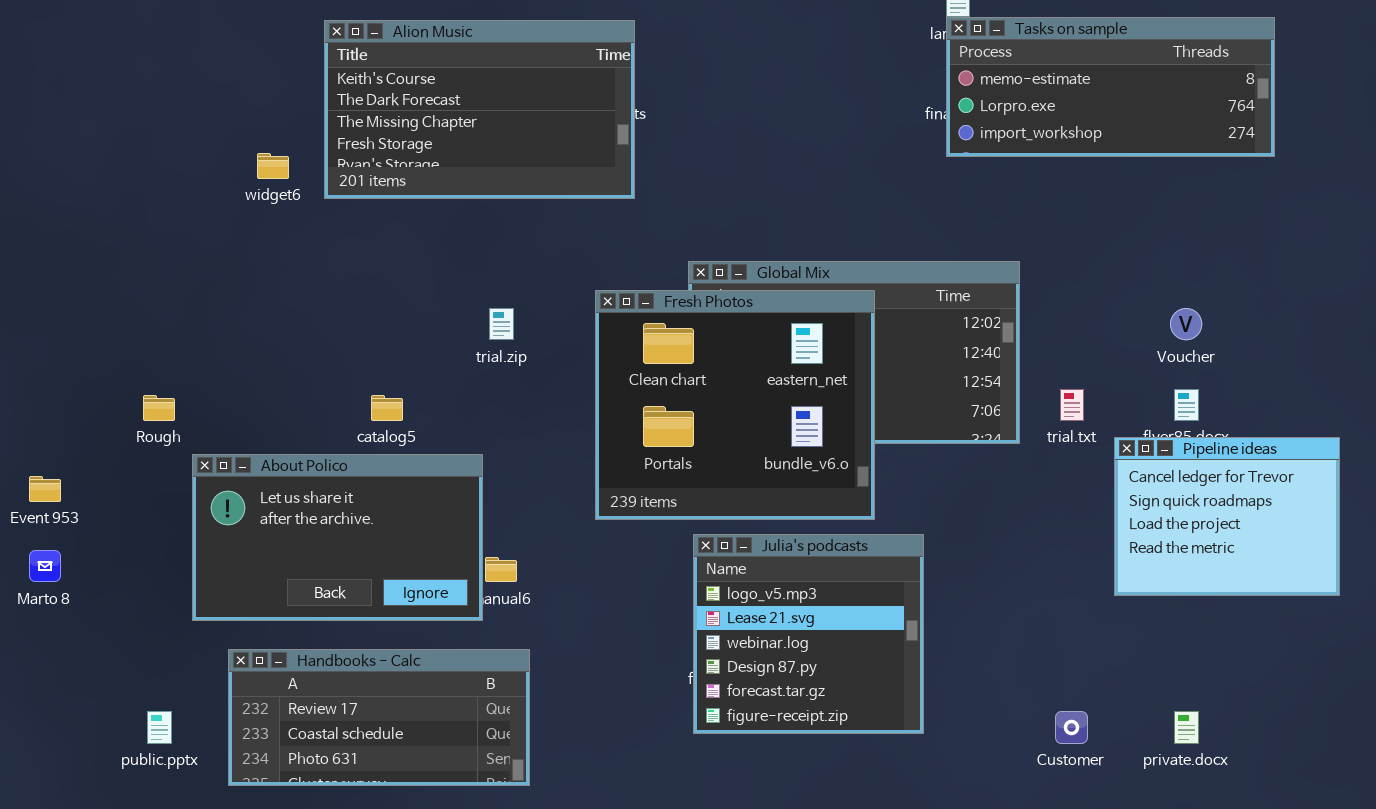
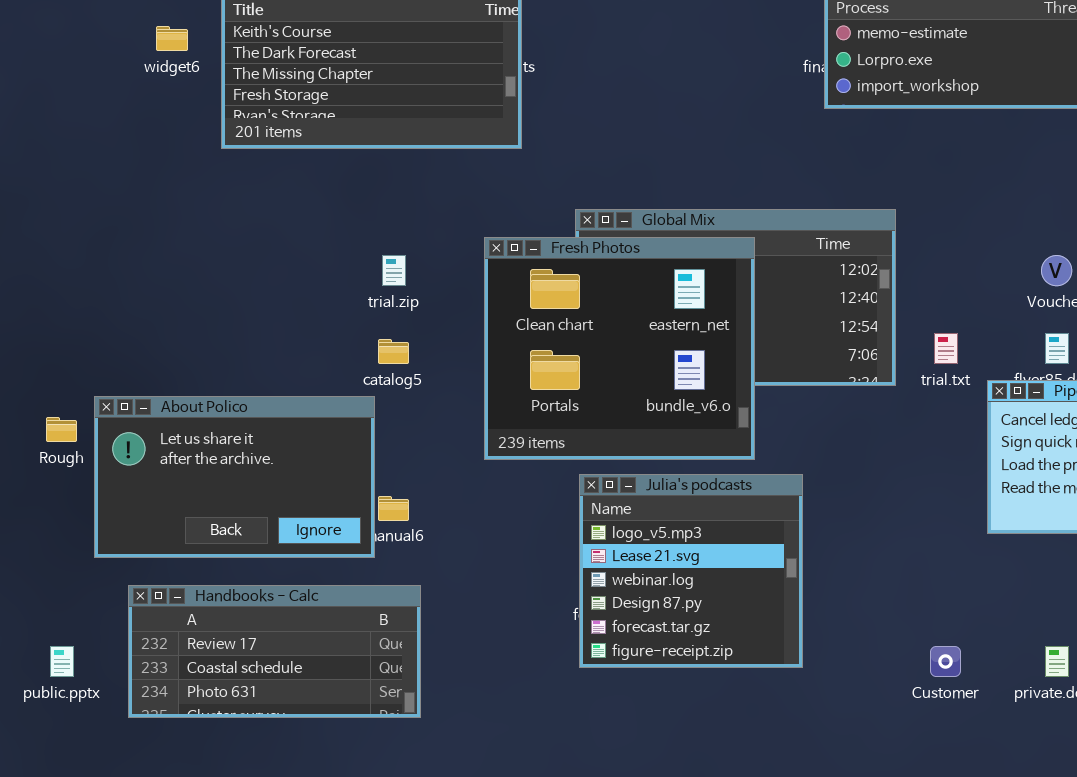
widget6: [257,153,289,179] -> [156,26,188,51], moved
Rough: [143,395,175,421] -> [46,417,77,442], moved
catalog5: [371,395,403,421] -> [378,339,409,364], moved

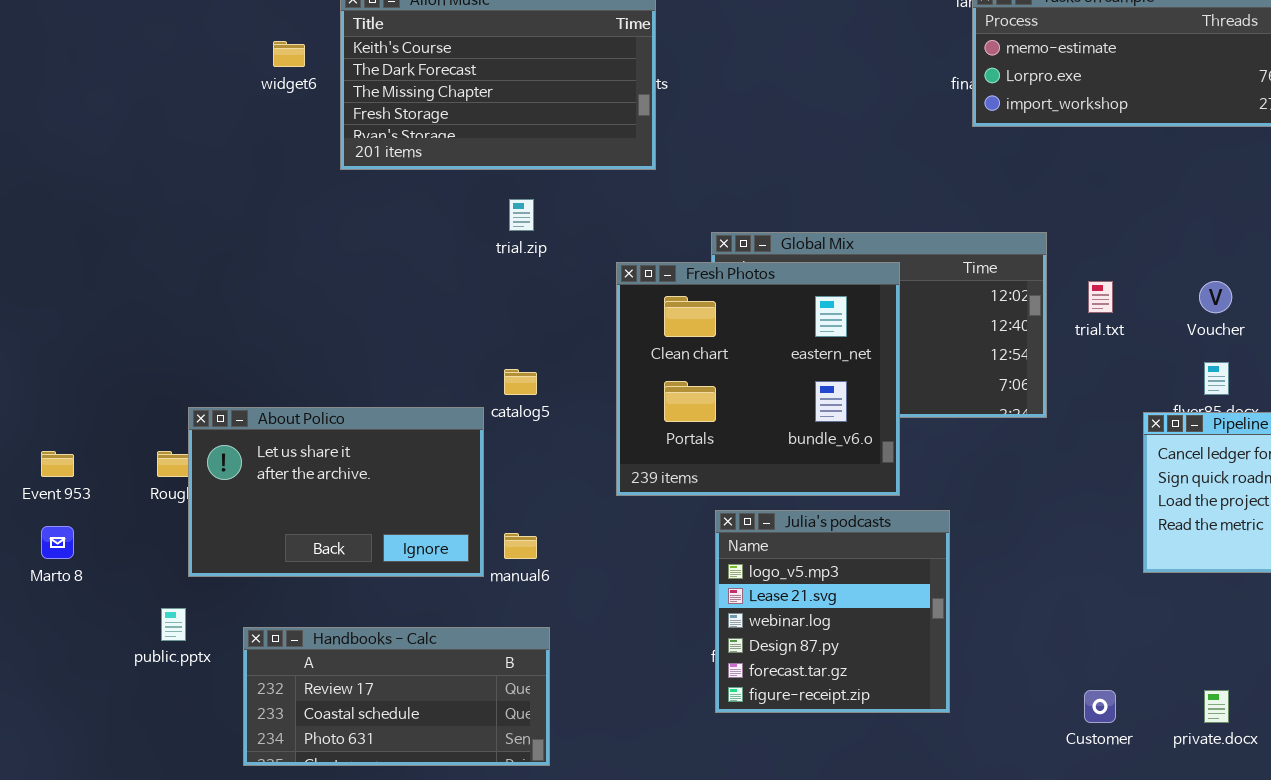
trial.zip: [382,255,406,286] -> [509,199,534,231], moved
trial.txt: [934,333,958,364] -> [1088,281,1113,313], moved
About Polico: [94,396,375,558] -> [188,407,484,577], moved
public.pptx: [50,646,74,677] -> [161,608,186,641], moved

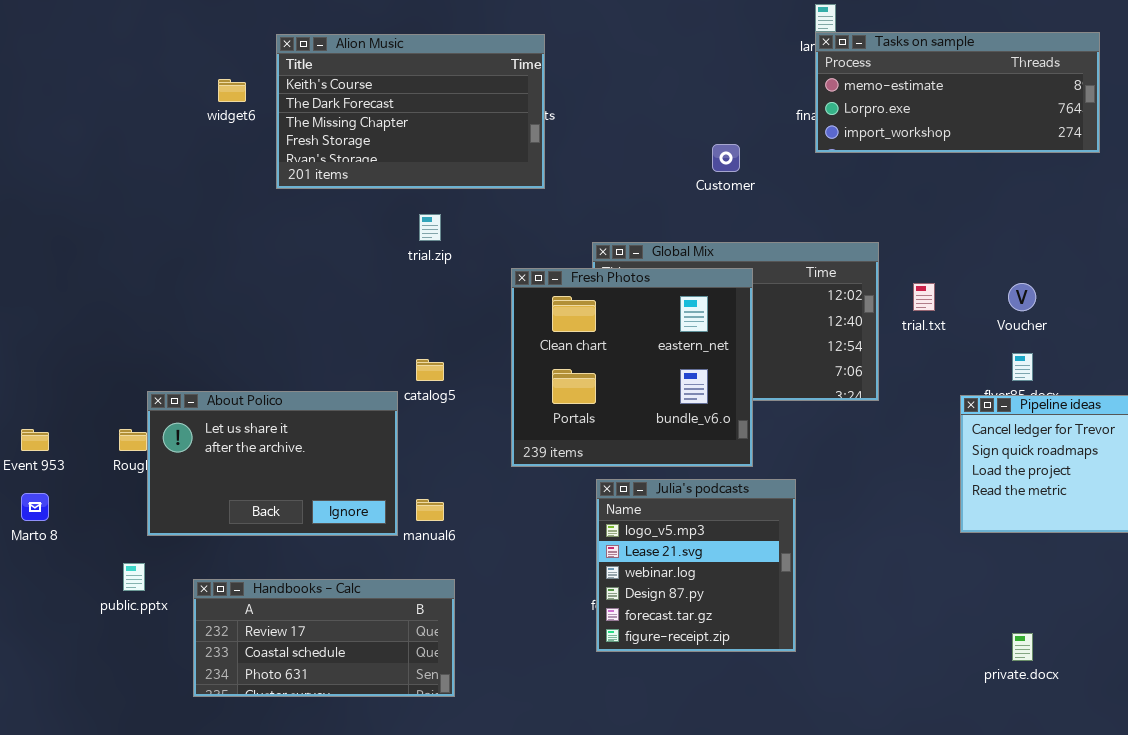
Customer: [1084,690,1116,723] -> [712,144,740,172], moved

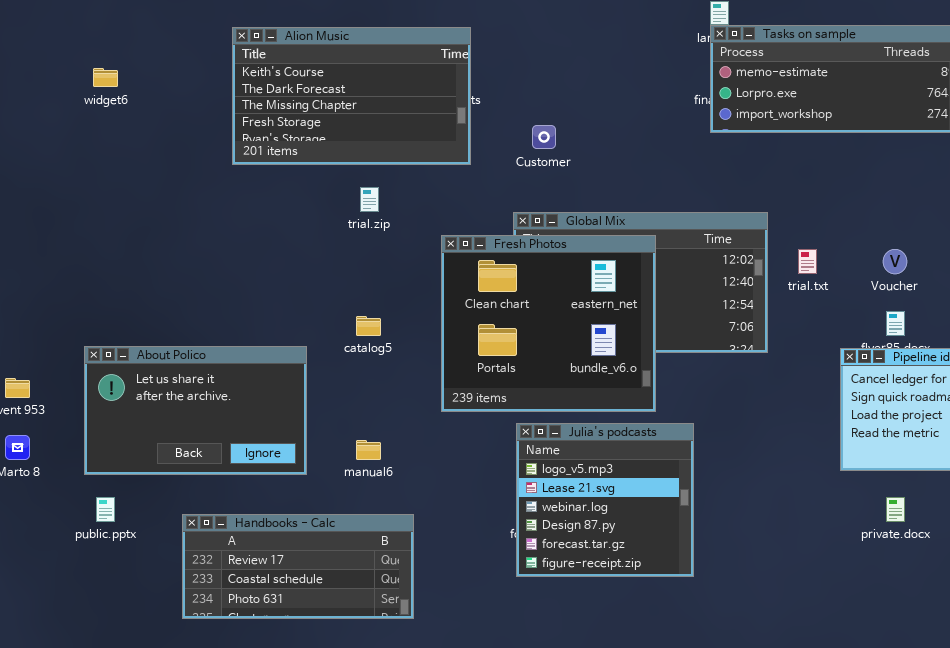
widget6: [218,79,246,102] -> [93,68,118,87], moved
Customer: [712,144,740,172] -> [532,125,556,149], moved
About Polico: [147,391,398,536] -> [84,346,307,475], moved
Handbooks - Calc: [193,579,455,697] -> [182,514,414,619], moved
private.docx: [1012,633,1033,661] -> [886,497,905,522], moved

